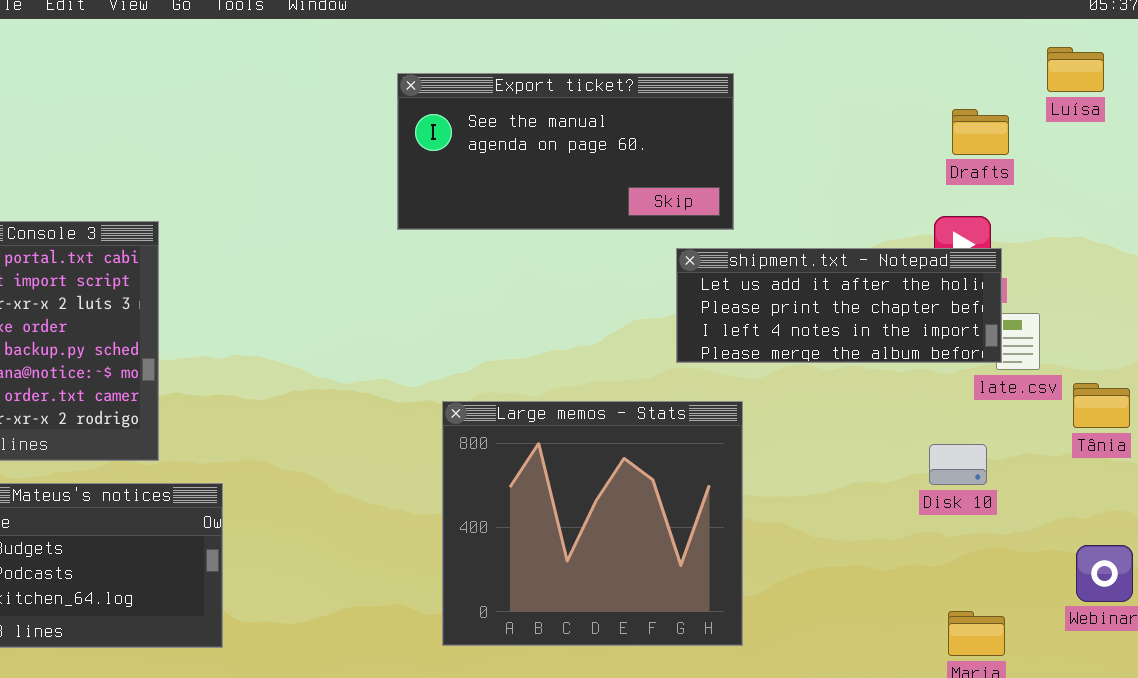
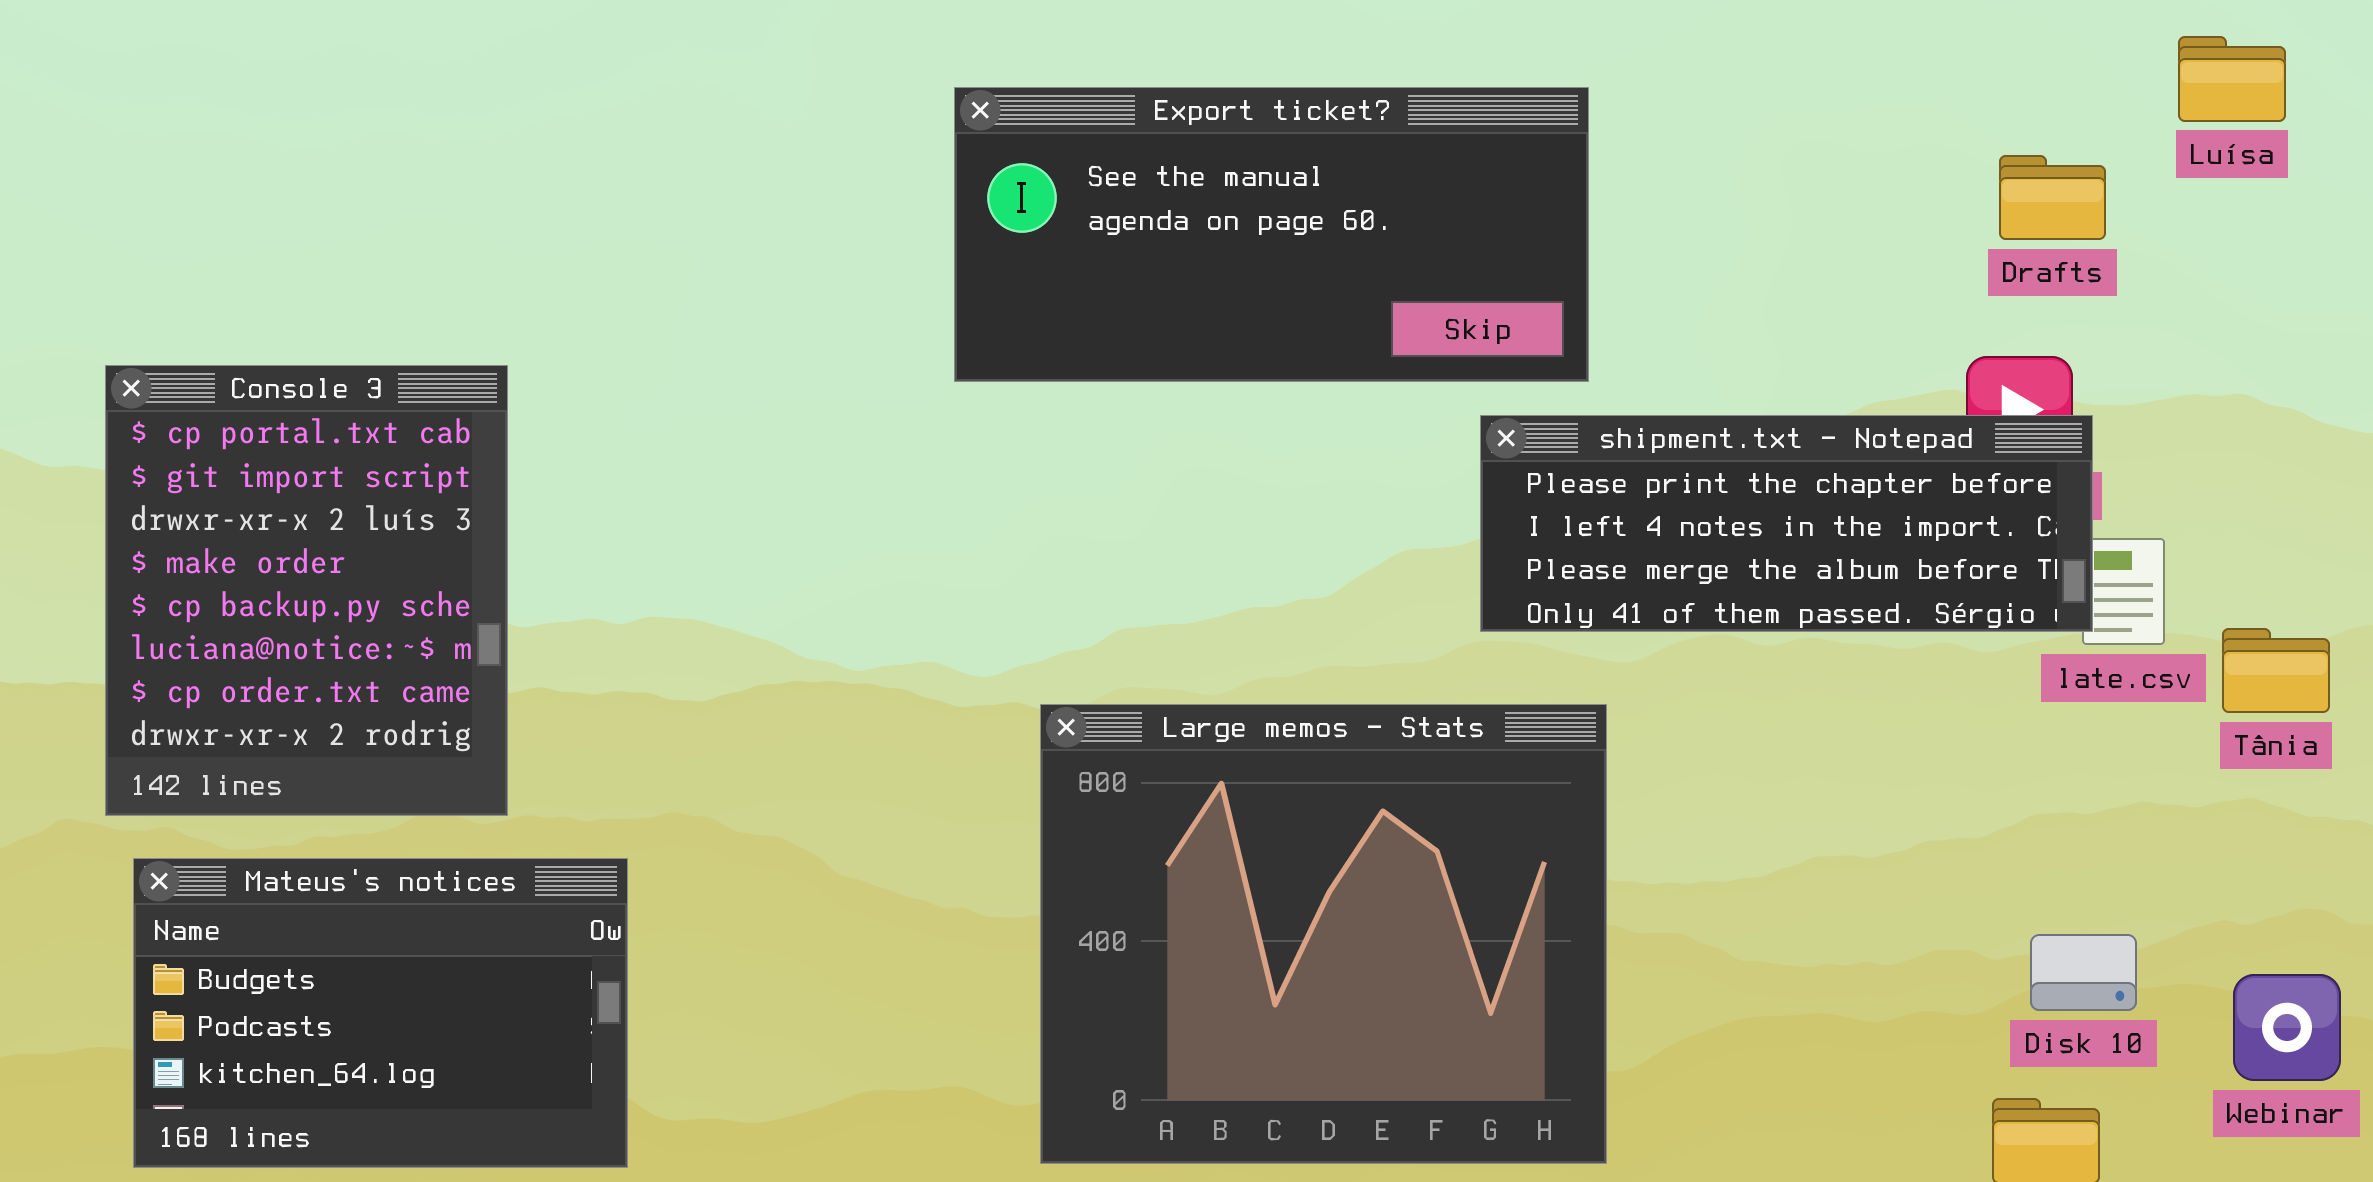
shipment.txt - Notepad: [676,248,1002,363] -> [1480,415,2093,632], scrolled down 1 row
Tânia: [1073,383,1130,428] -> [2222,628,2330,713], moved
Disk 10: [929,444,987,485] -> [2030,934,2137,1011], moved

